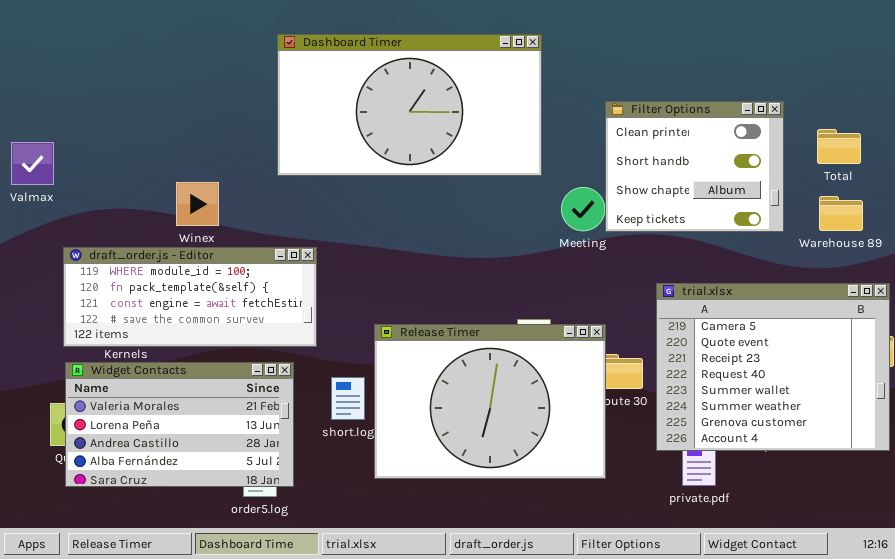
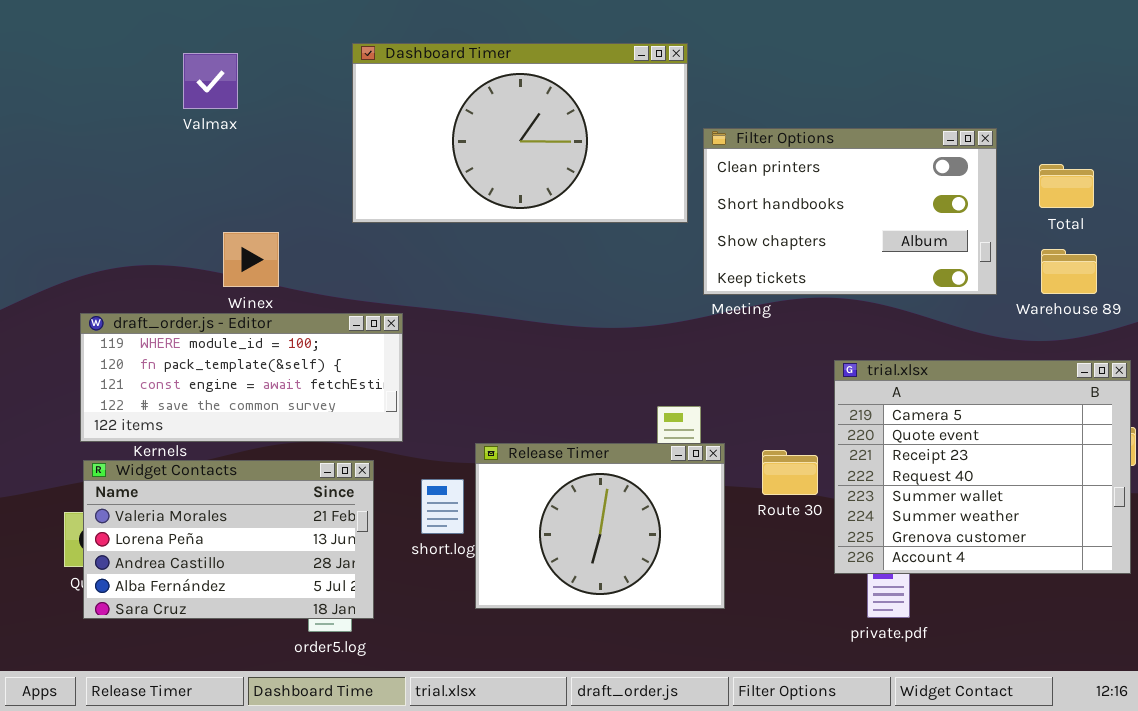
Filter Options: [605,101,784,232] -> [703,128,997,295], resized
Valmax: [11,142,54,185] -> [183,53,238,109], moved
Release Timer: [374,324,606,479] -> [475,443,725,609], resized

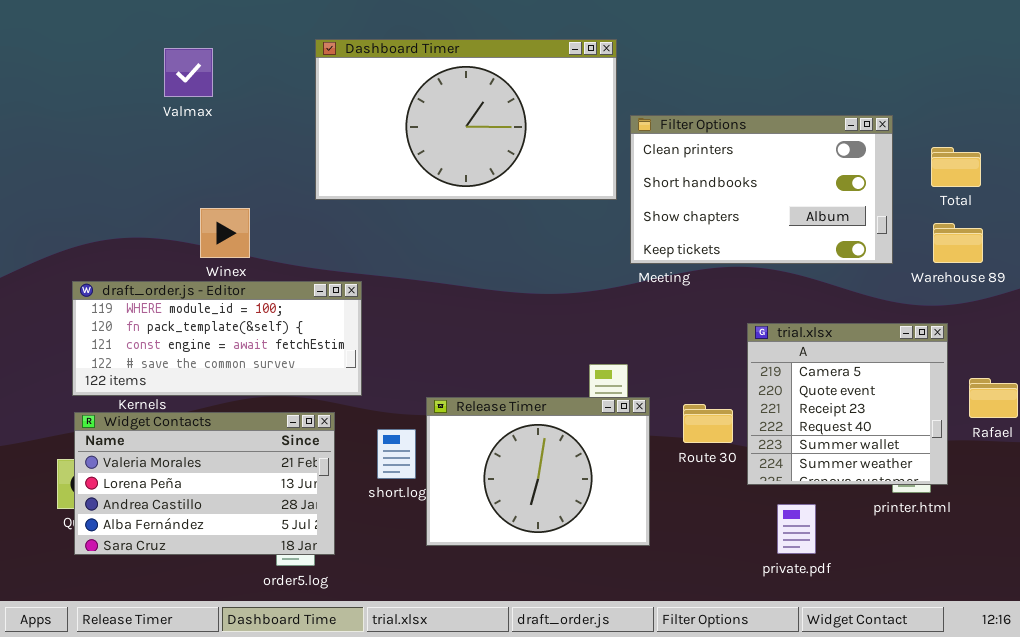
trial.xlsx: [834,360,1131,574] -> [747,323,948,485], resized

